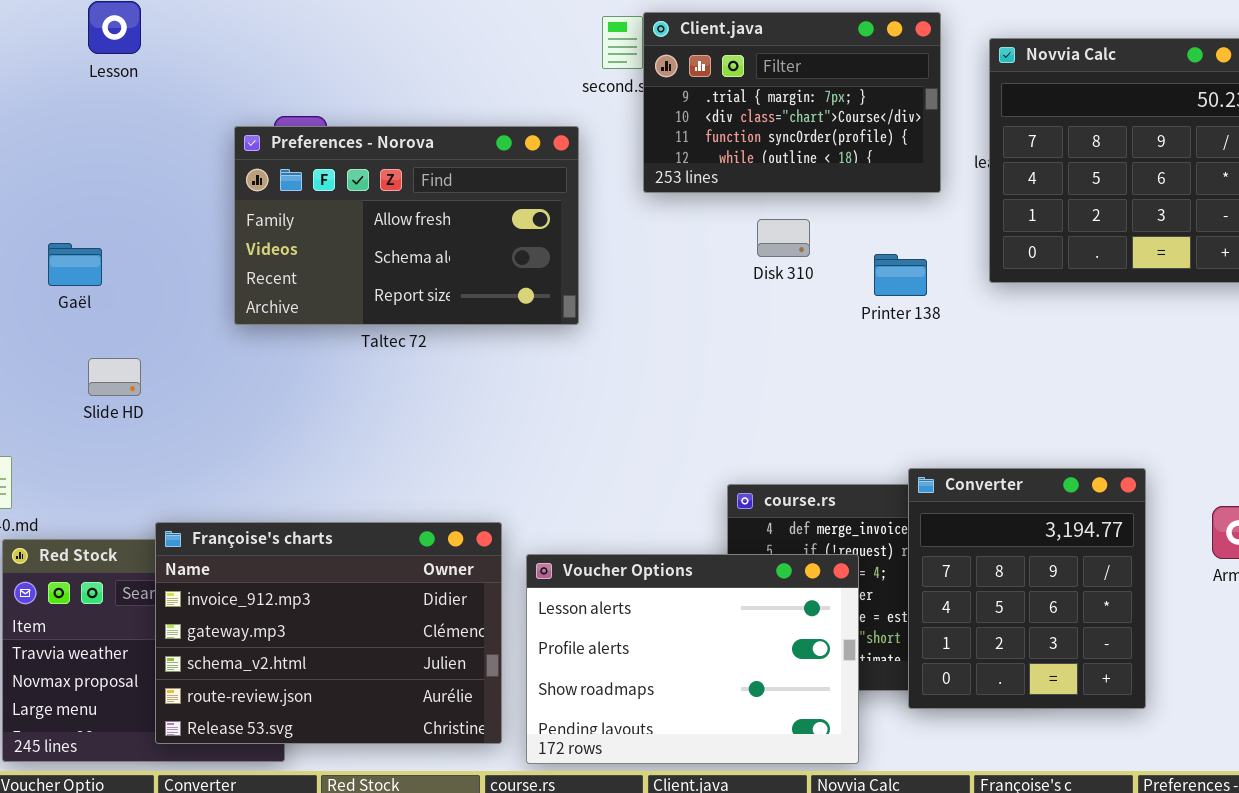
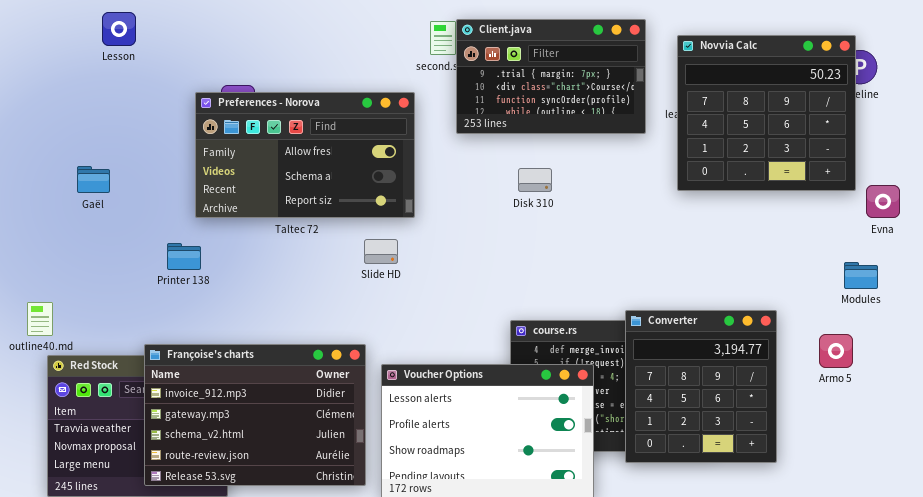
Disk 310: [757,219,810,257] -> [518,168,552,192], moved
Printer 138: [874,254,927,296] -> [167,243,201,270], moved
Slide HD: [88,358,141,396] -> [364,239,398,264], moved

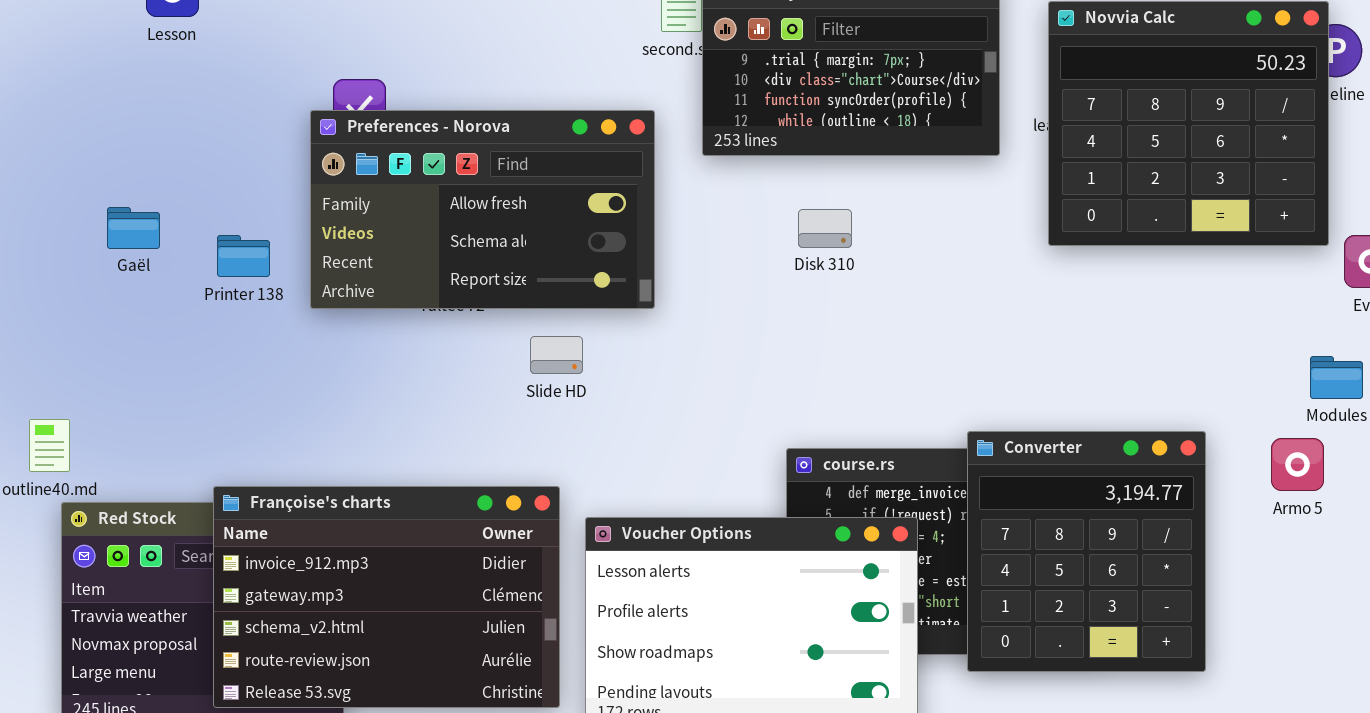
Preferences - Norova: [195,92,415,218] -> [310,110,655,309], moved
Slide HD: [364,239,398,264] -> [530,336,583,374], moved
Printer 138: [167,243,201,270] -> [217,235,270,277], moved
Armo 5: [819,334,853,368] -> [1271,438,1324,491], moved

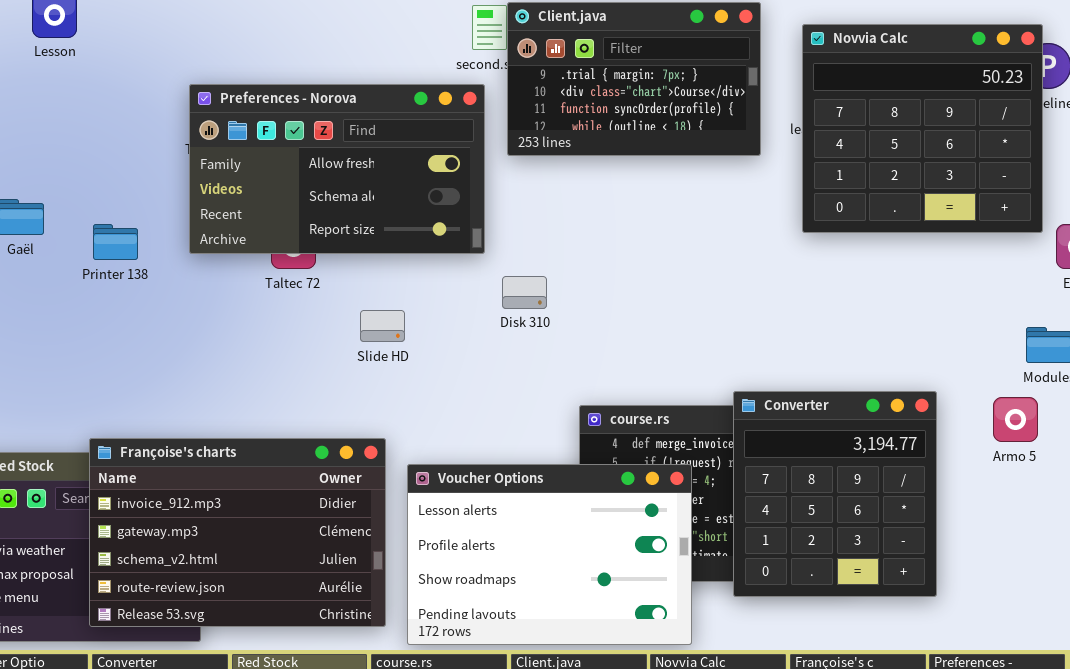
Preferences - Norova: [310,110,655,309] -> [189,84,485,254], moved
Disk 310: [798,209,852,248] -> [502,276,547,309], moved

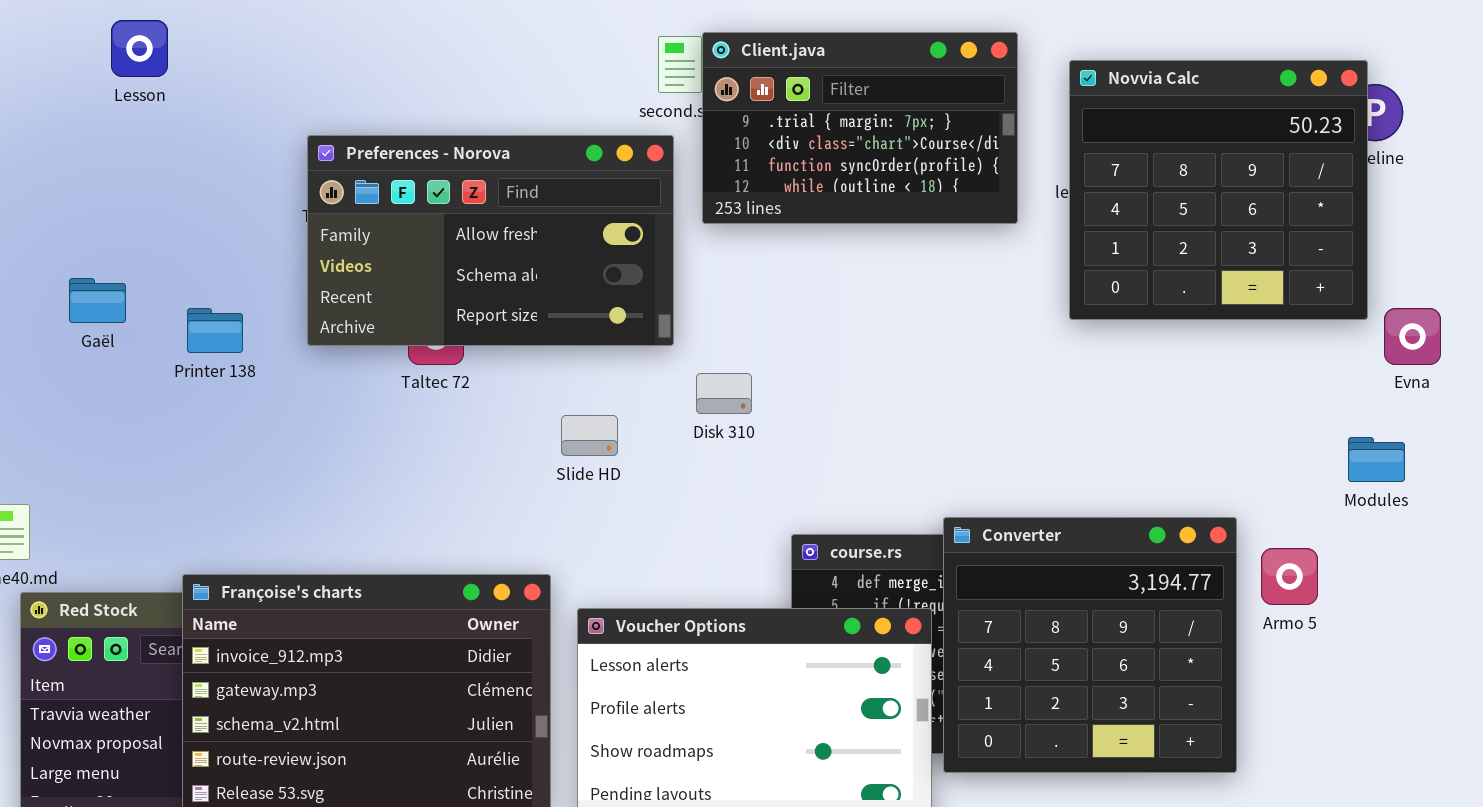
Slide HD: [360,310,405,342] -> [561,415,618,456], moved
Converter: [733,391,937,597] -> [943,517,1237,773], resized
Armo 5: [993,397,1038,442] -> [1261,548,1318,605], moved

